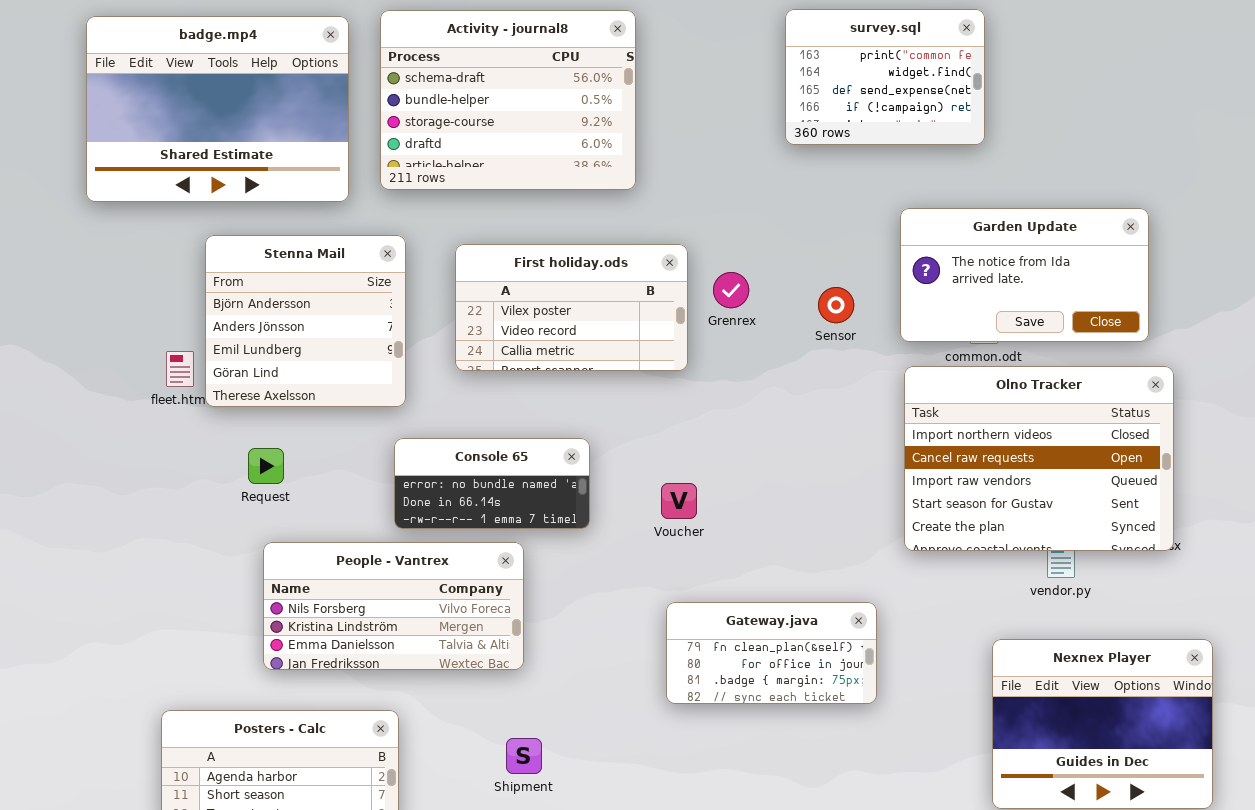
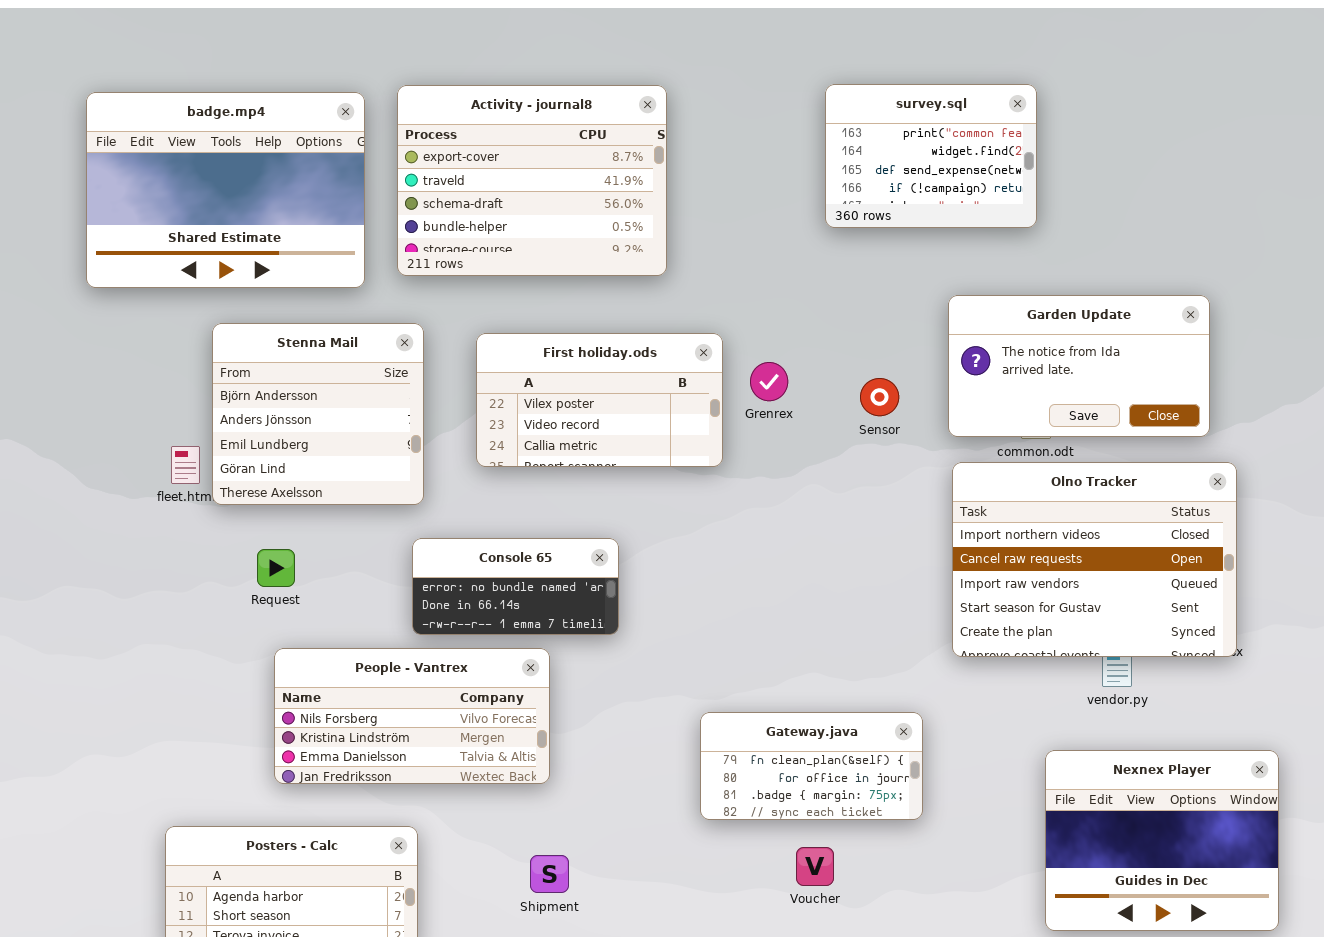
Activity - journal8: [380,10,636,190] -> [397,85,667,276], scrolled up 2 rows
Voucher: [661,483,697,519] -> [796,847,834,886], moved

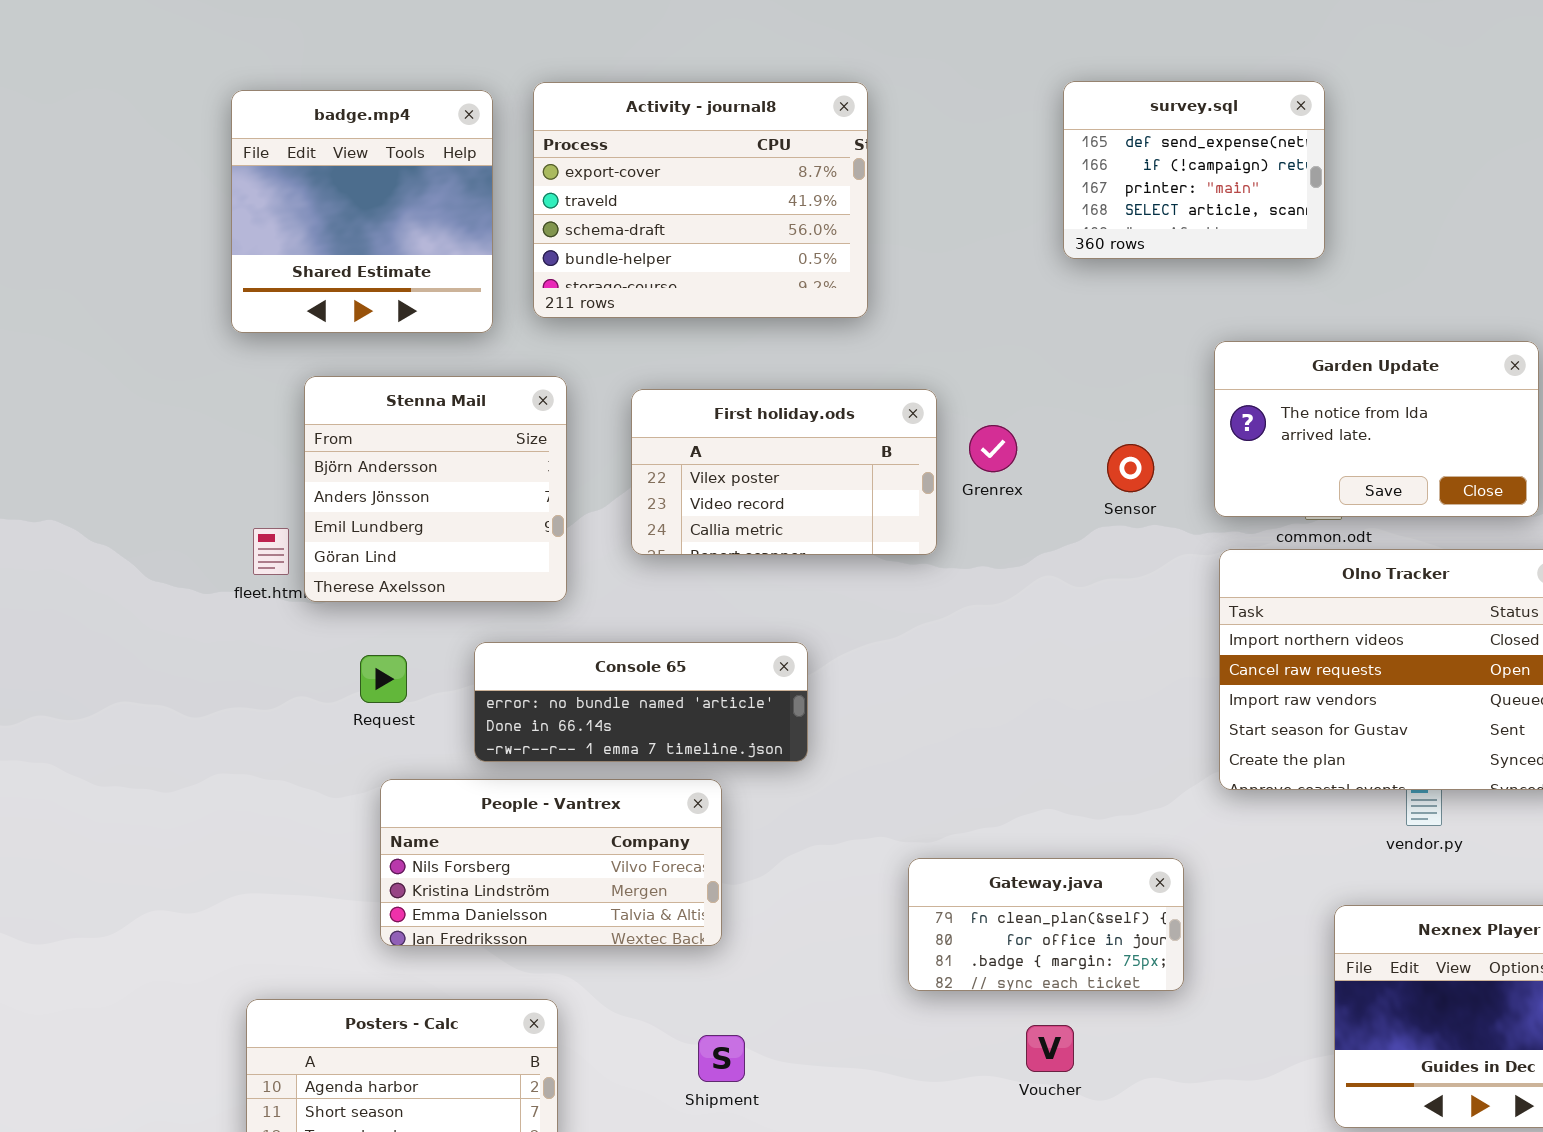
survey.sql: [825,84,1037,228] -> [1063,81,1325,259], scrolled down 2 rows
badge.mp4: [86,92,365,288] -> [231,90,493,333], resized
Console 65: [412,538,619,635] -> [474,642,808,762], resized

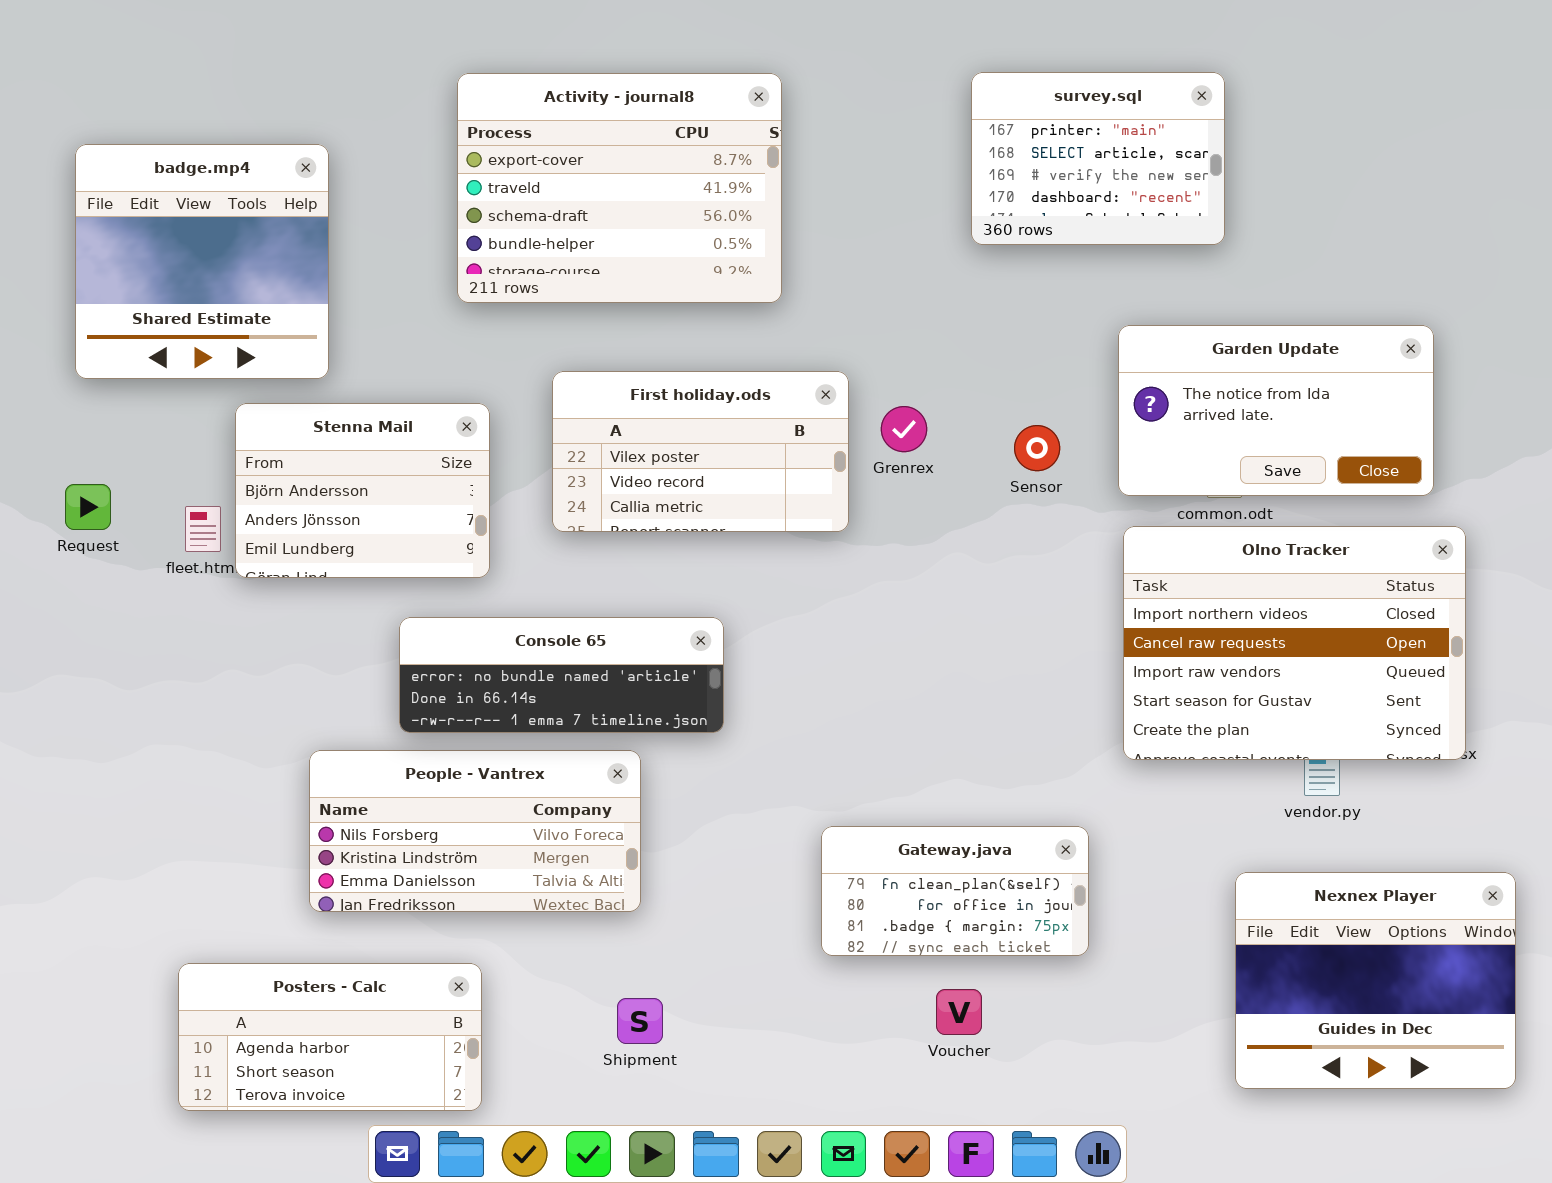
survey.sql: [1063,81,1325,259] -> [971,72,1225,245], scrolled down 2 rows
badge.mp4: [231,90,493,333] -> [75,144,329,379], moved
Stenna Mail: [304,376,567,602] -> [235,403,490,578], resized
Request: [360,655,407,703] -> [65,484,111,530], moved

